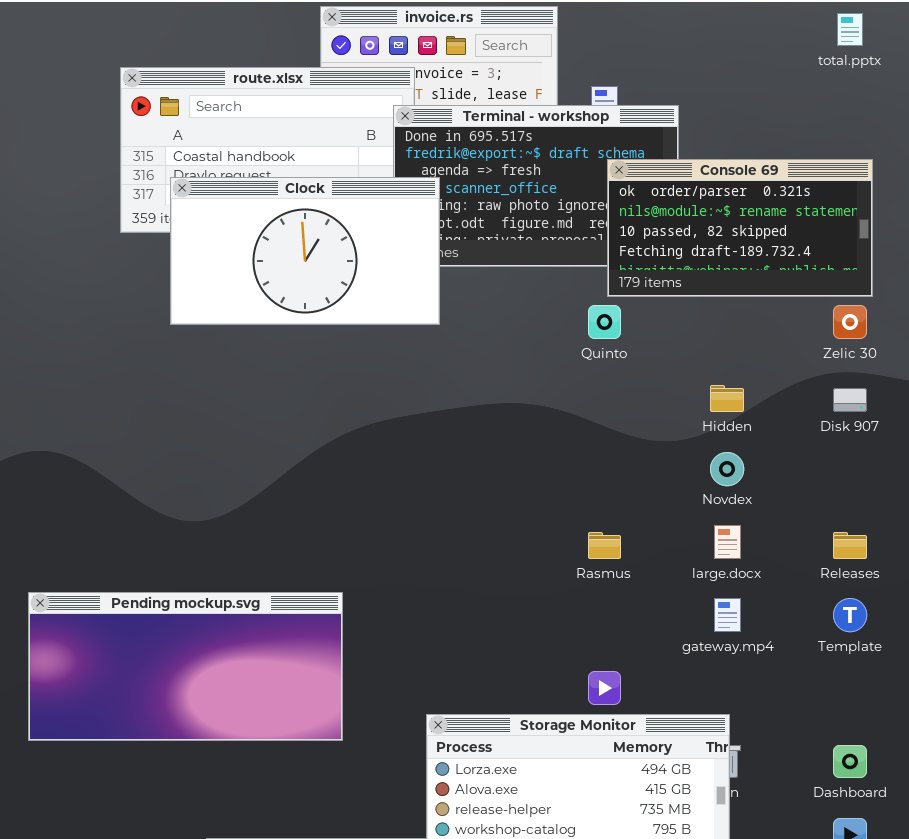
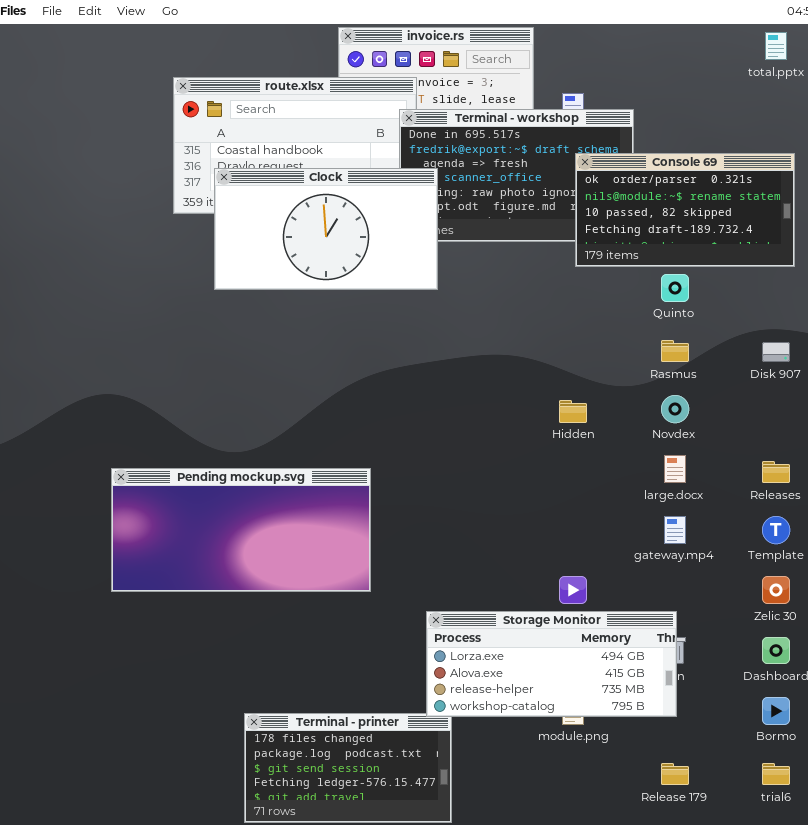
Quinto: [588,305,621,339] -> [661,274,689,302], moved
Zelic 30: [833,305,867,339] -> [762,576,790,604], moved
Hidden: [710,385,744,412] -> [559,400,587,423], moved
Rasmus: [588,532,621,559] -> [661,340,689,362], moved
Pending mockup.svg: [28,592,343,741] -> [111,468,371,592], moved

